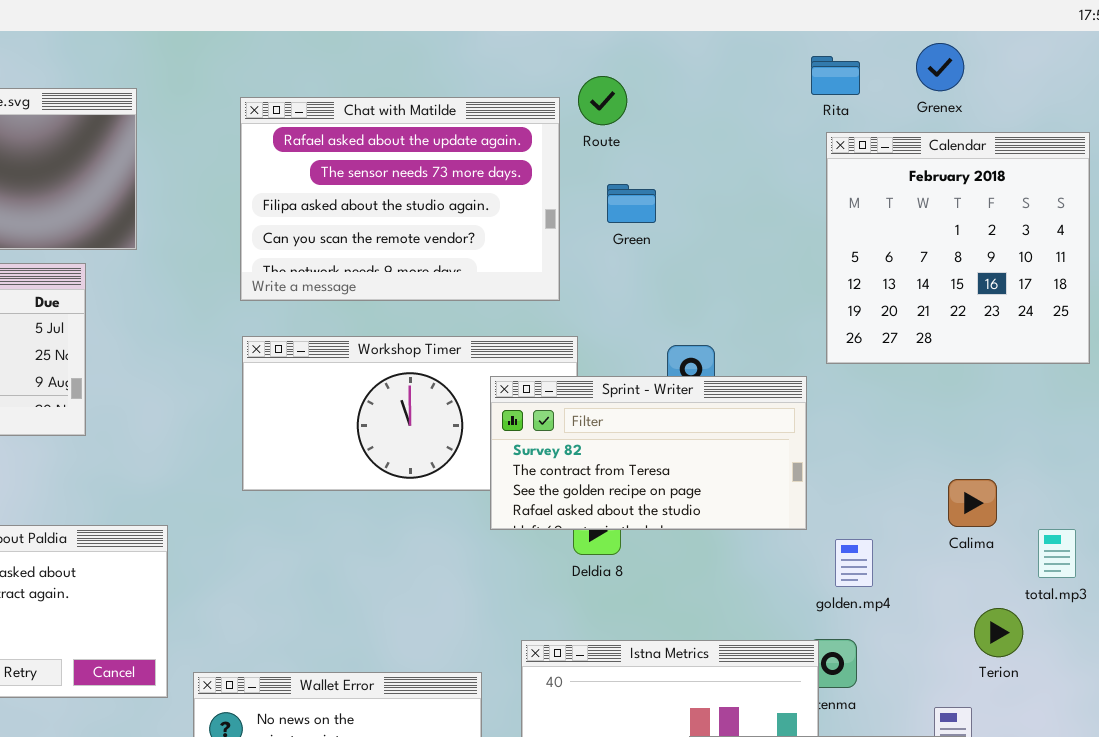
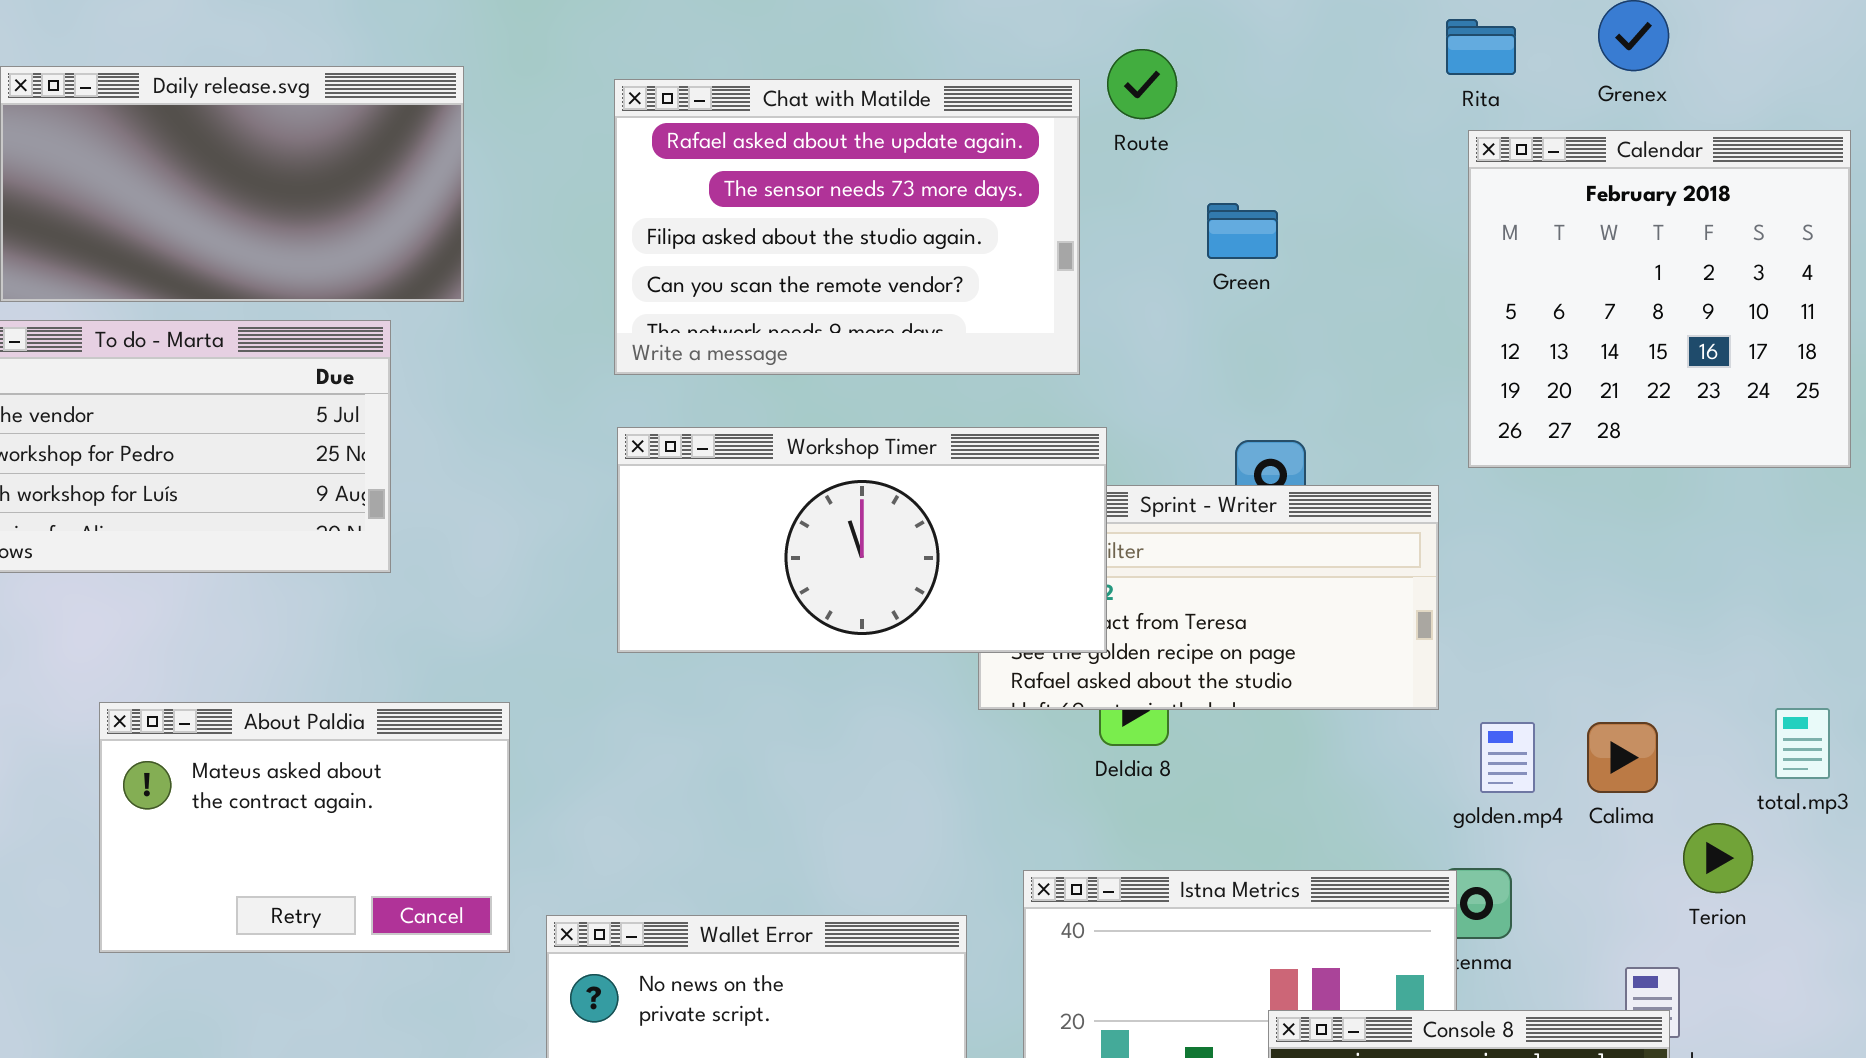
Green: [607,184,656,223] -> [1207,203,1278,259], moved
Workshop Timer: [242,336,578,491] -> [617,427,1107,653], raised
Calima: [948,479,997,527] -> [1587,722,1658,793], moved

